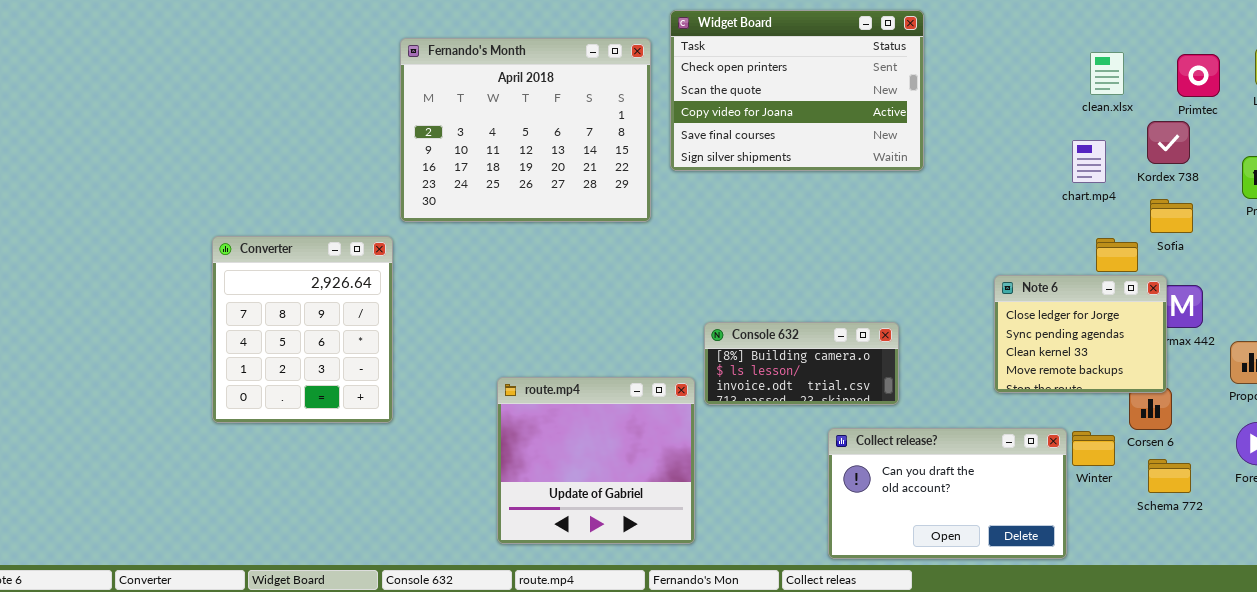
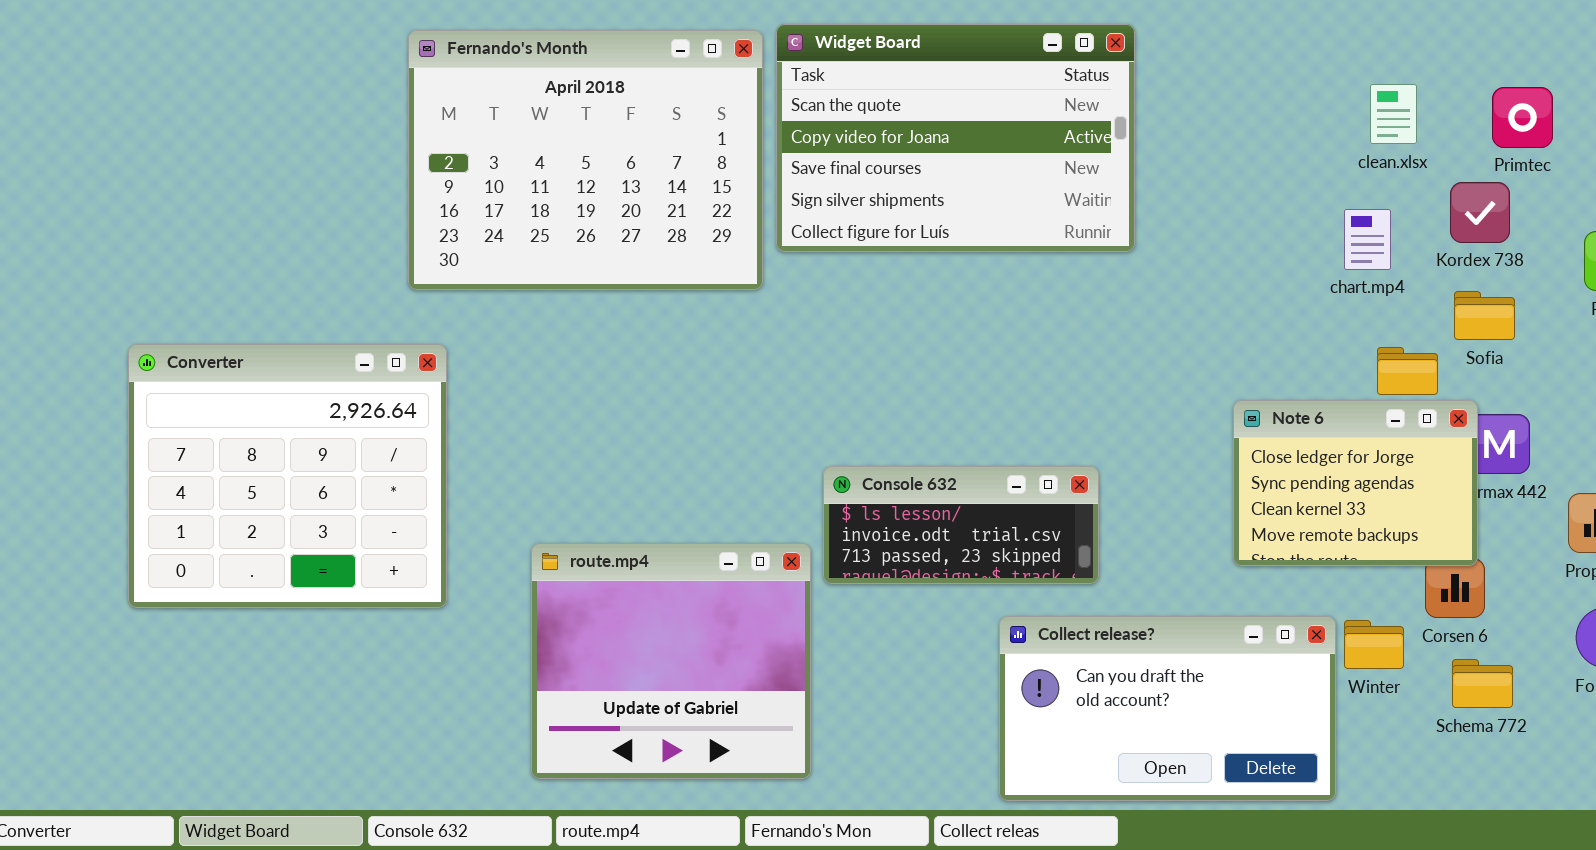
Widget Board: [670,10,924,171] -> [776,24,1135,252], scrolled down 1 row
Fernando's Month: [400,38,651,222] -> [408,30,763,290], moved
Converter: [212,236,393,423] -> [128,344,447,608], resized
Console 632: [704,322,899,405] -> [823,466,1099,584], scrolled down 1 row

